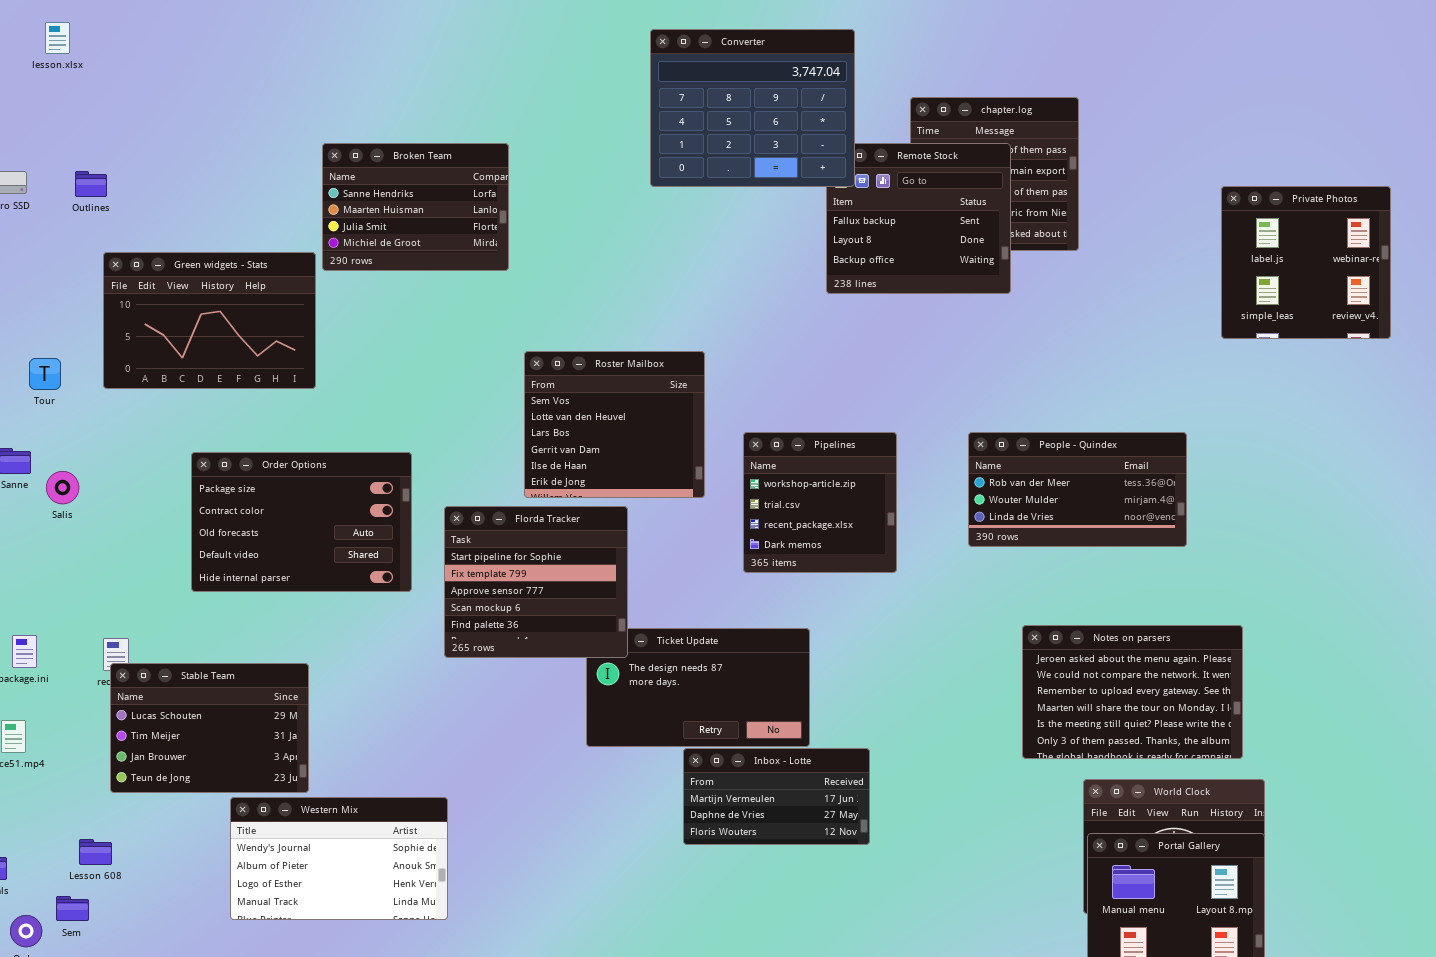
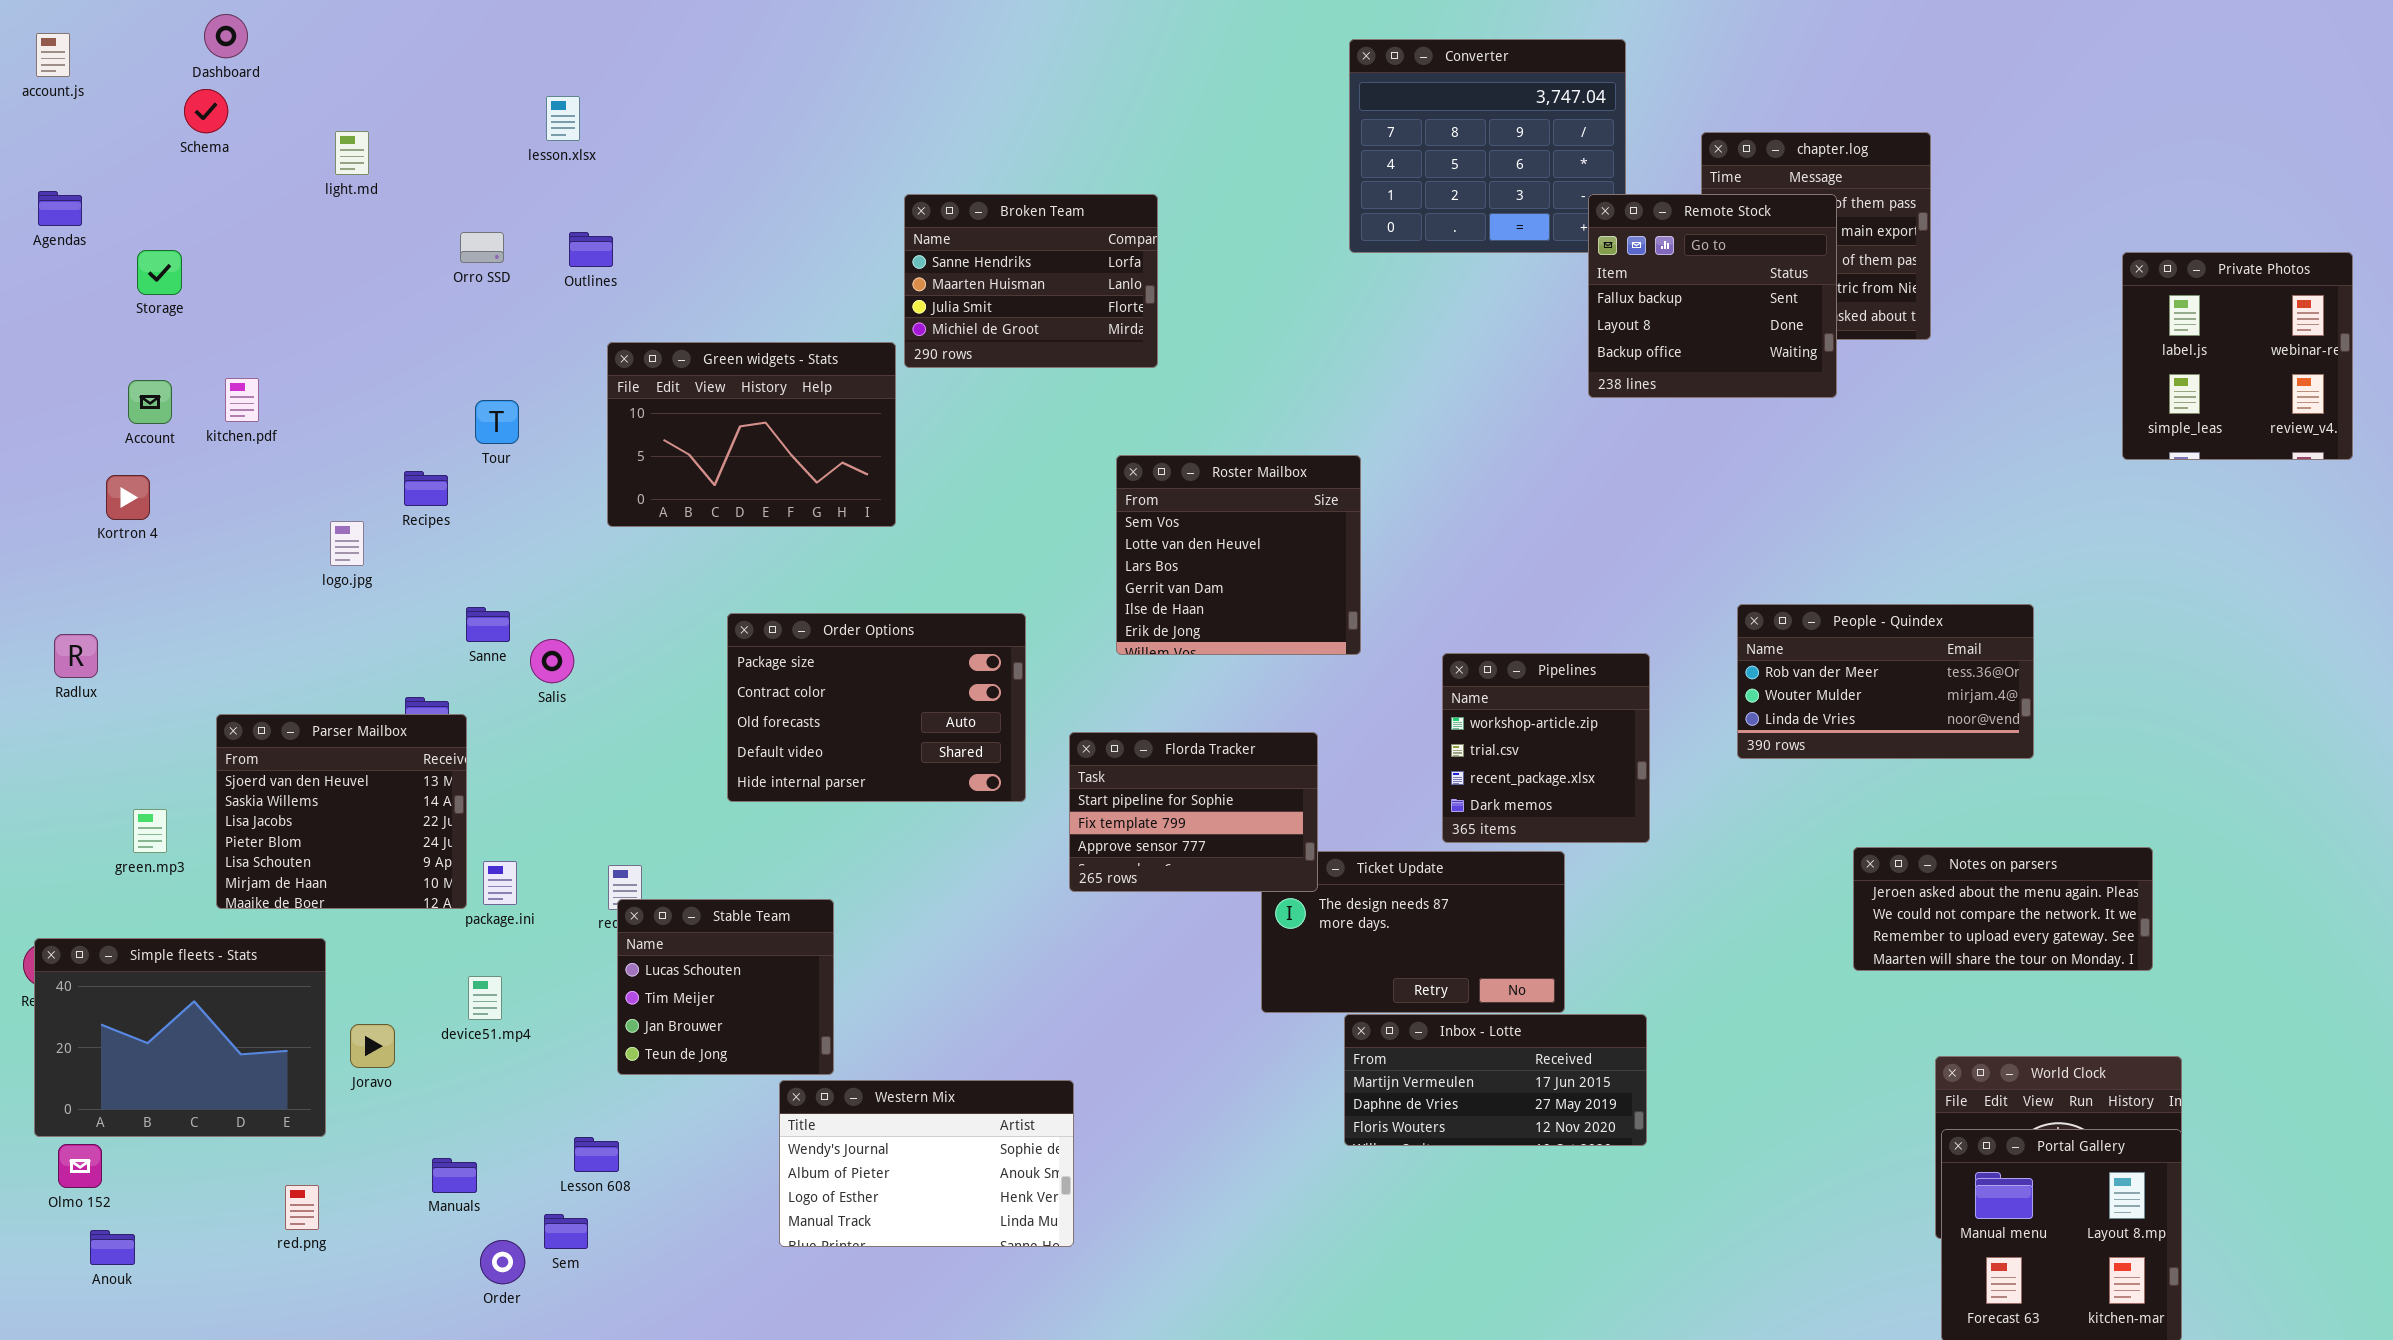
lesson.xlsx: [45,22,70,54] -> [546,96,580,141], moved
Remote Stock: [826,143,1011,294] -> [1588,194,1837,398], raised
Roster Mailbox: [524,351,705,498] -> [1116,455,1361,655], moved
Tour: [29,358,61,390] -> [475,400,519,444], moved
Pipelines: [743,432,897,573] -> [1442,653,1650,843], moved
People - Quindex: [968,432,1187,547] -> [1737,604,2034,759], moved
Florda Tracker: [444,506,628,658] -> [1069,732,1318,892], resized
Notes on parsers: [1022,625,1243,759] -> [1853,847,2153,971], resized
Stable Team: [110,663,309,793] -> [617,899,834,1075], resized
Inbox - Lotte: [683,748,870,845] -> [1344,1014,1647,1146], resized

